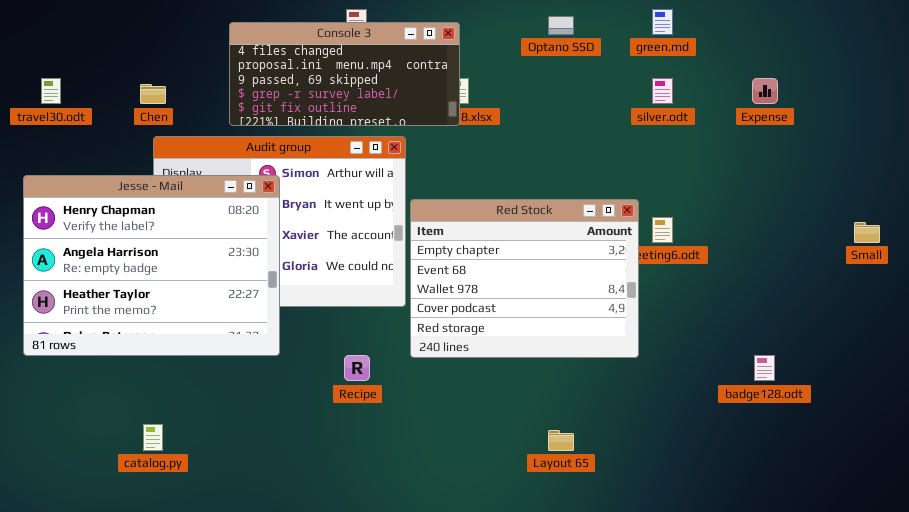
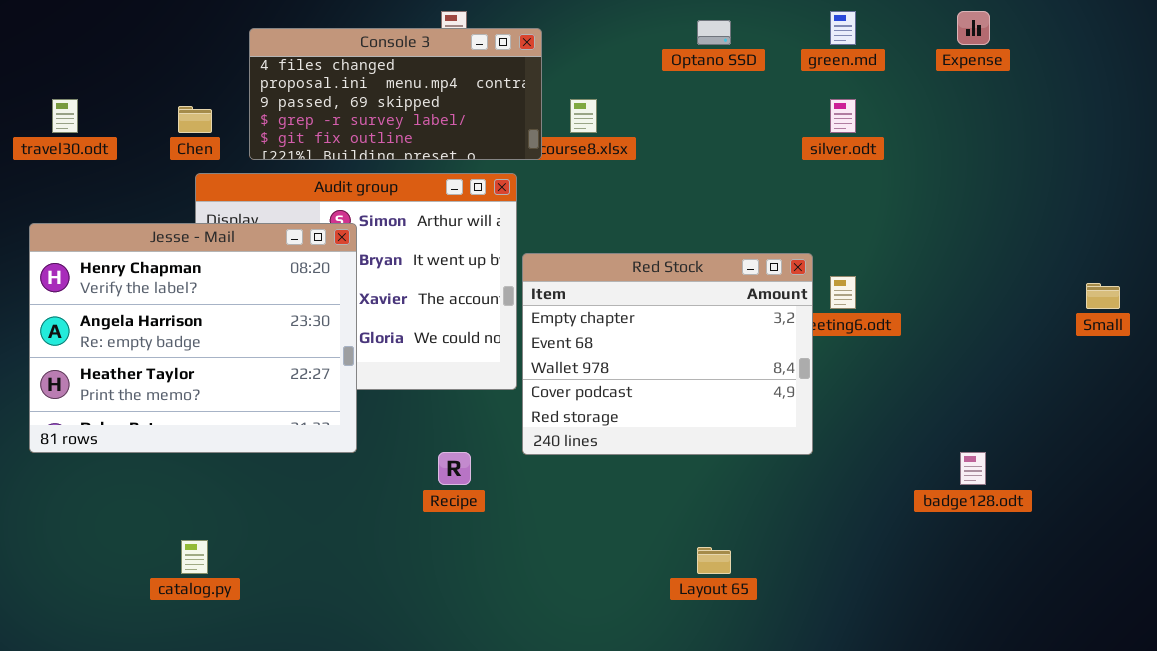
Console 3: [229,22,460,126] -> [249,28,542,160], moved
Expense: [752,78,778,104] -> [957,11,990,45], moved

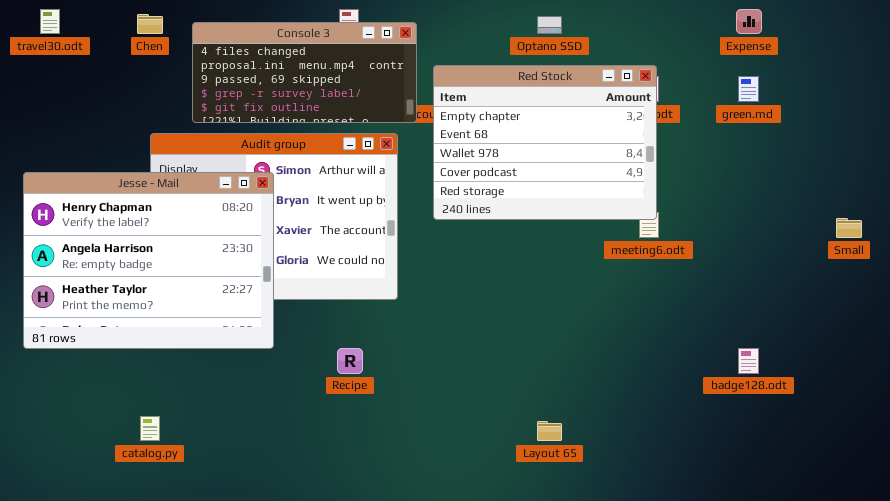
green.md: [830,11,856,45] -> [738,76,759,102], moved
travel30.odt: [52,99,78,133] -> [40,9,60,34], moved
Chen: [178,106,212,133] -> [137,14,163,34], moved
Red Stock: [522,253,813,455] -> [433,65,657,220], moved

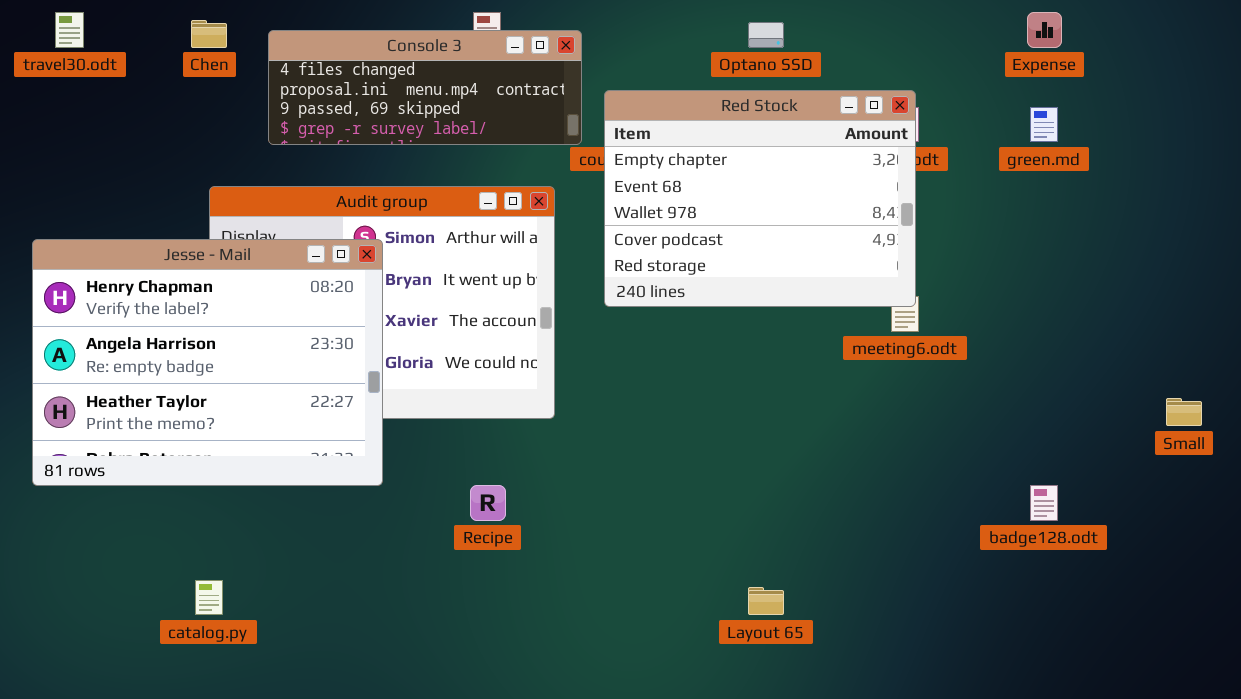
Console 3: [192,22,417,123] -> [268,30,582,145], resized
Small: [836,218,862,238] -> [1166,398,1202,426], moved

